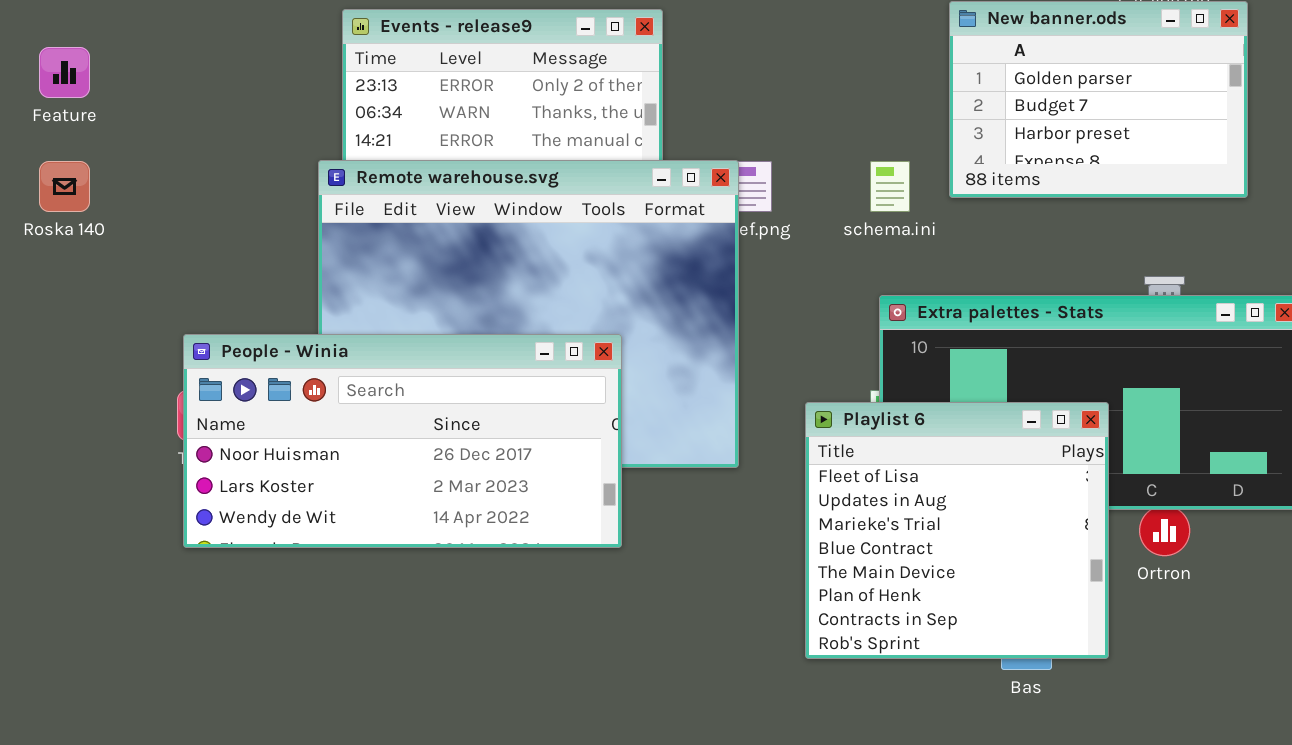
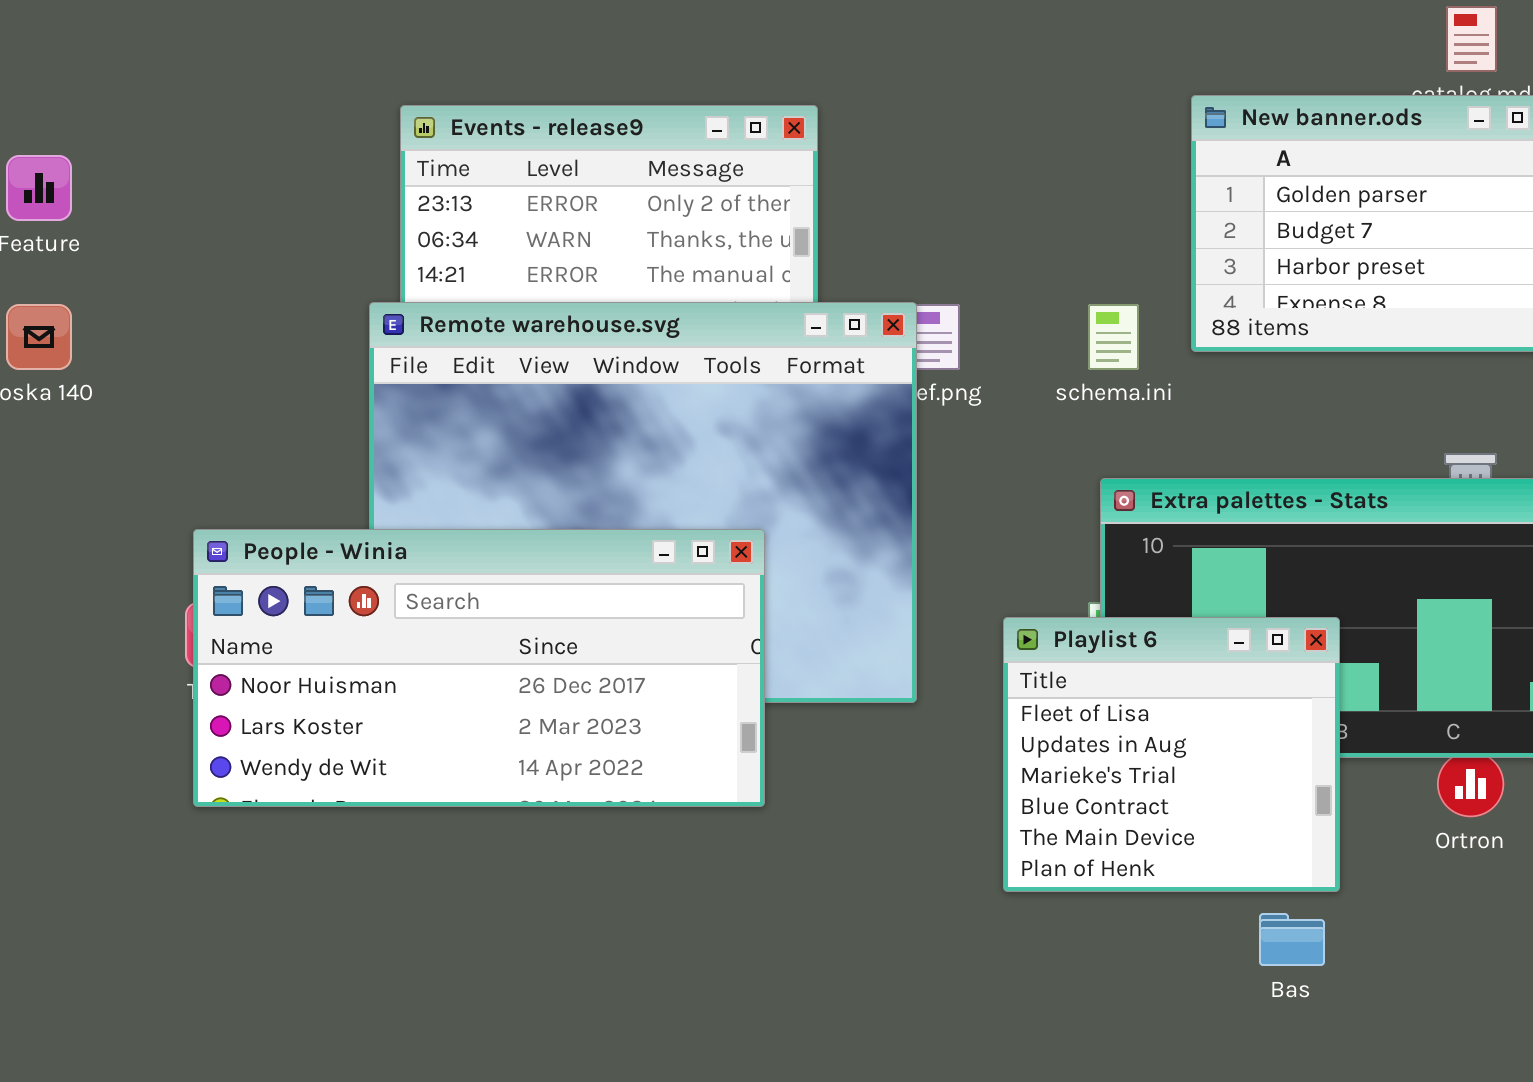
Playlist 6: [805,402,1109,659] -> [1003,617,1340,892], resized

